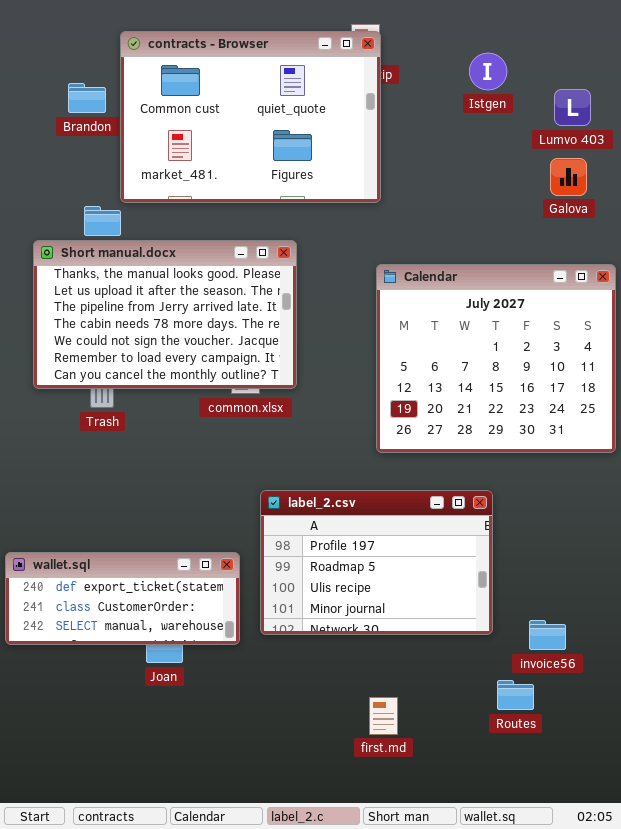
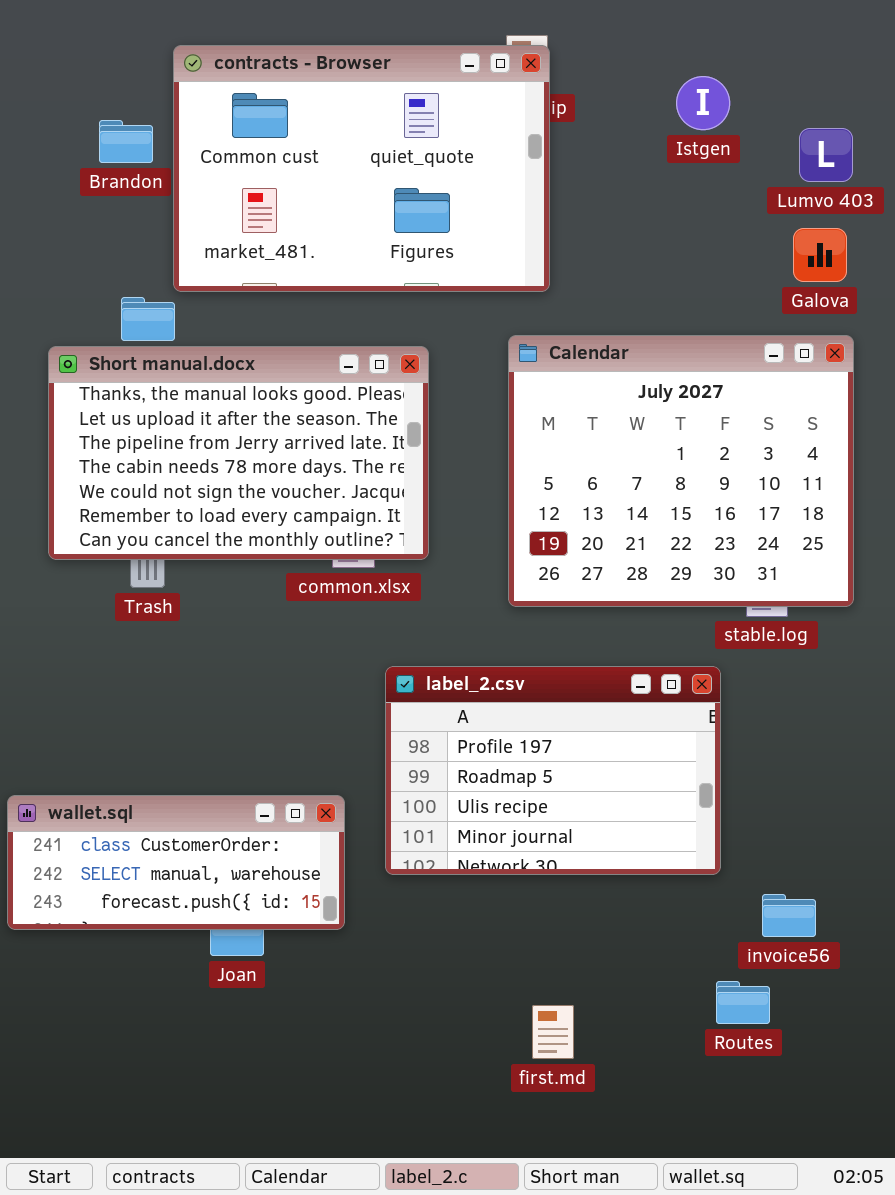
Calendar: [376,264,616,453] -> [508,335,854,607], moved
label_2.csv: [260,490,493,635] -> [385,666,721,875], moved
wallet.sql: [5,552,240,645] -> [7,795,345,930], scrolled down 1 row

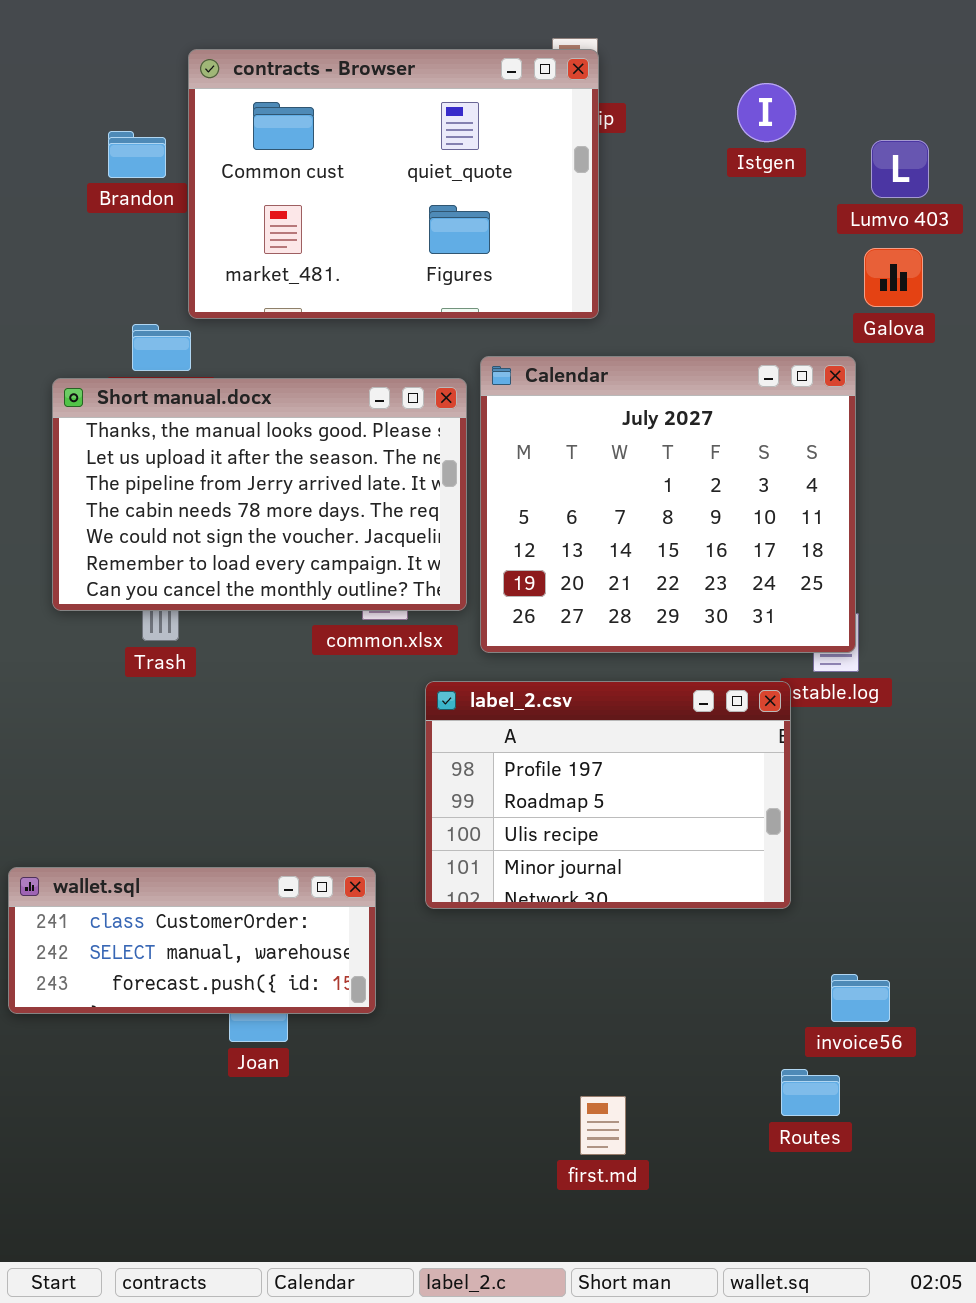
Calendar: [508,335,854,607] -> [480,356,856,653], moved
label_2.csv: [385,666,721,875] -> [425,681,791,909], moved

